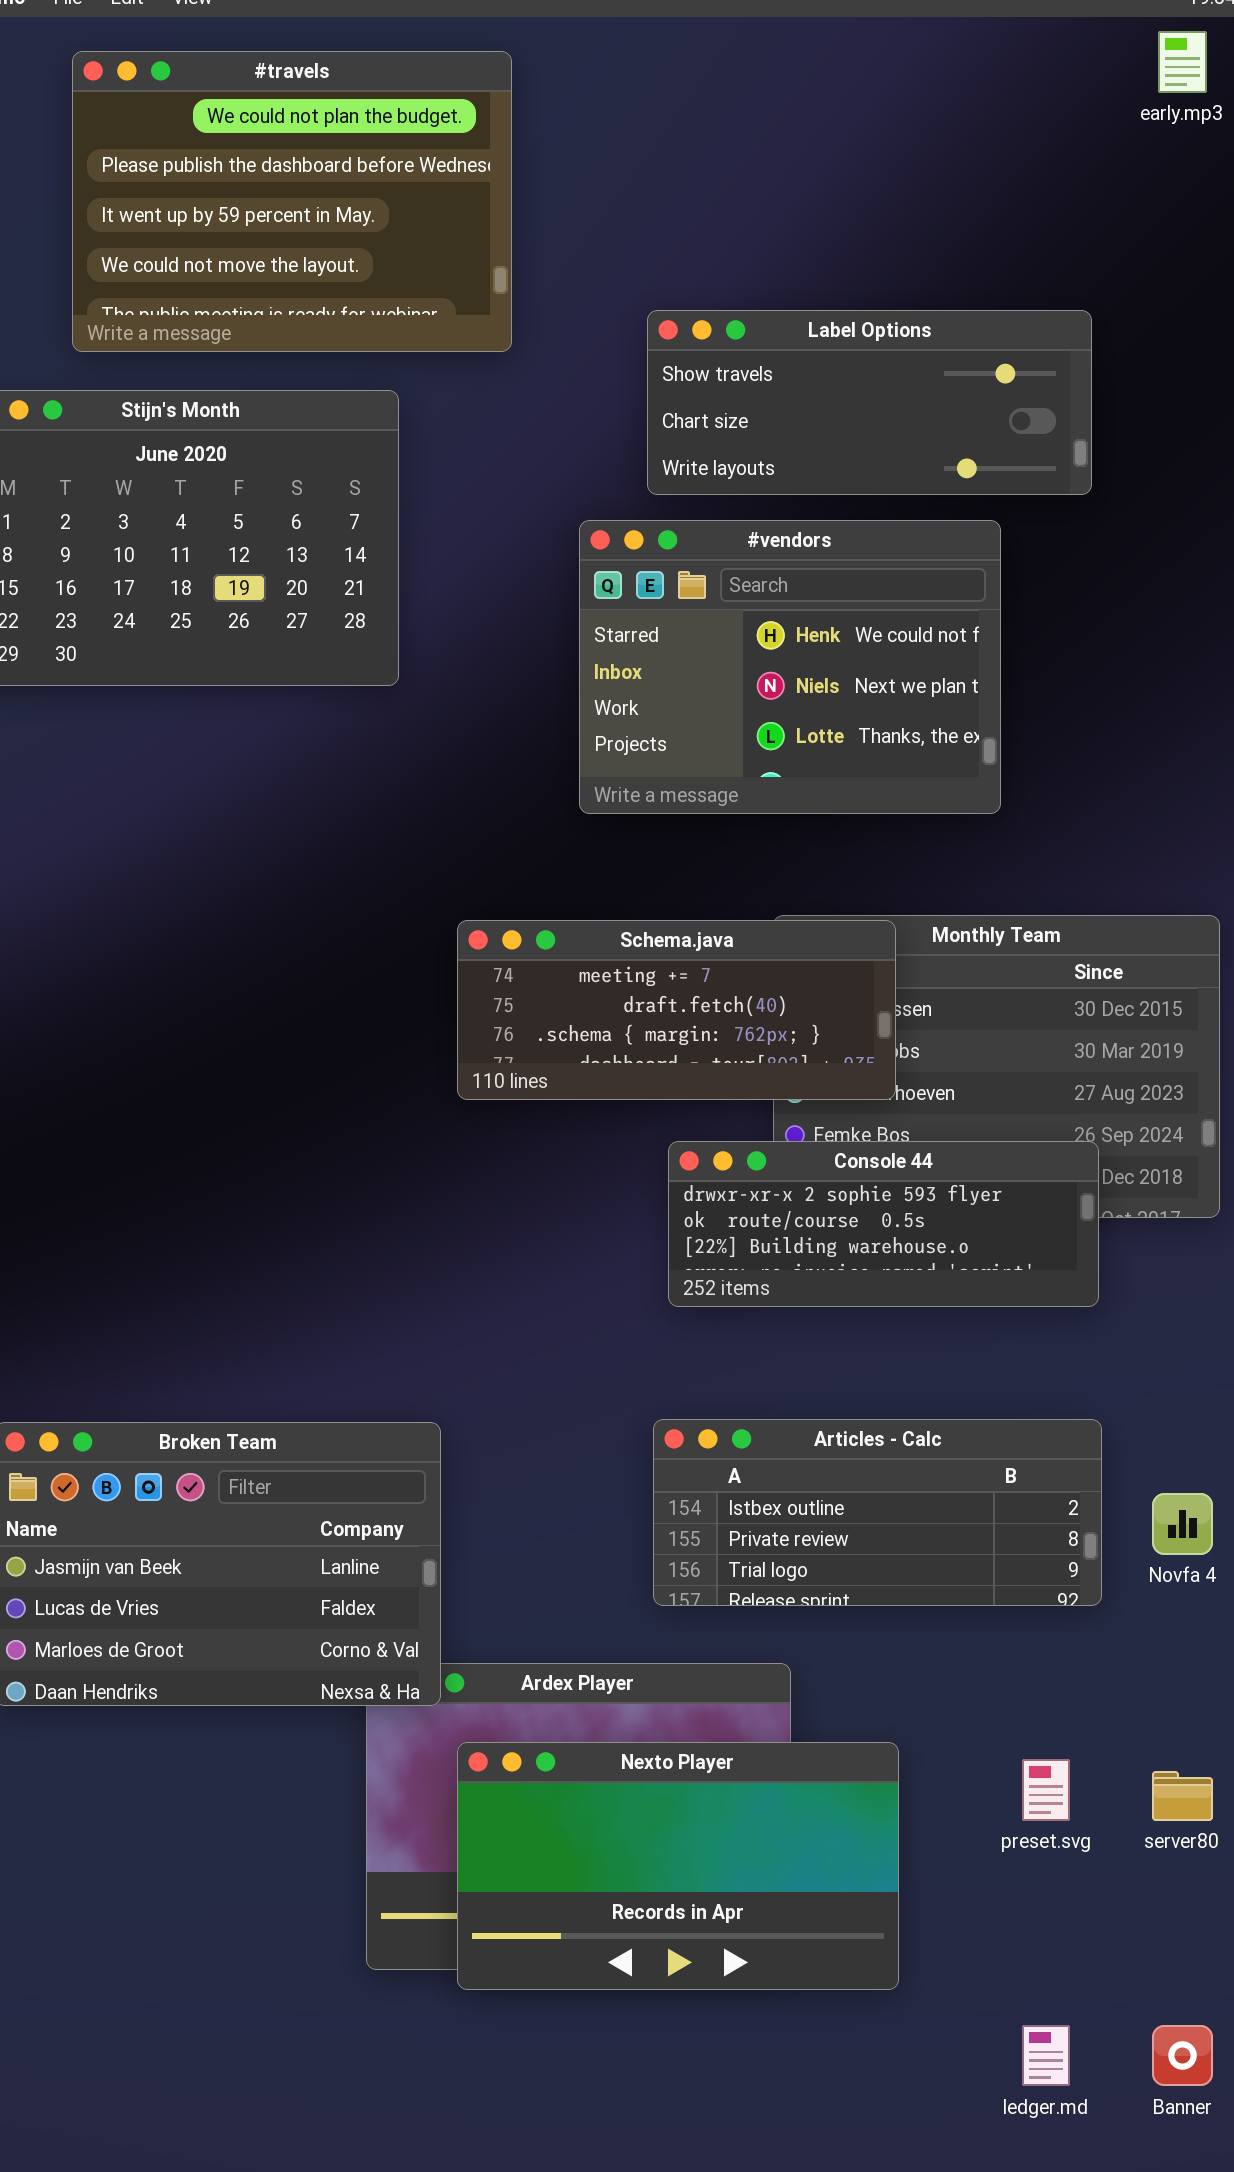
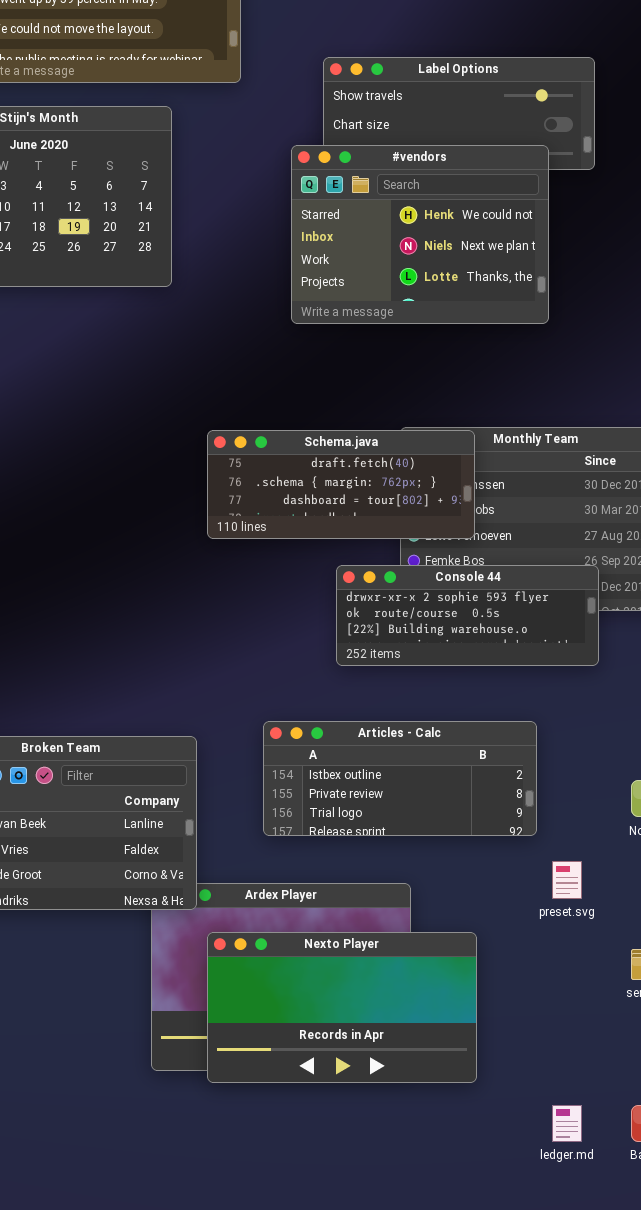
#vendors: [579,520,1001,814] -> [291,145,549,324], moved
Schema.java: [457,920,896,1100] -> [207,430,475,539], scrolled down 1 row
Articles - Calc: [653,1419,1102,1606] -> [263,721,537,836], moved
preset.svg: [1022,1759,1070,1821] -> [552,861,582,899], moved

